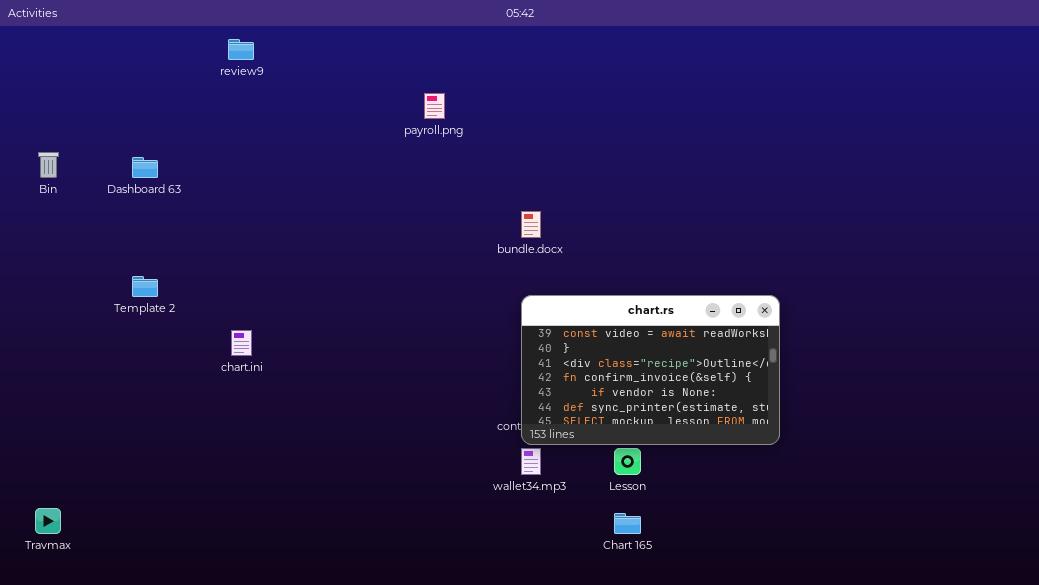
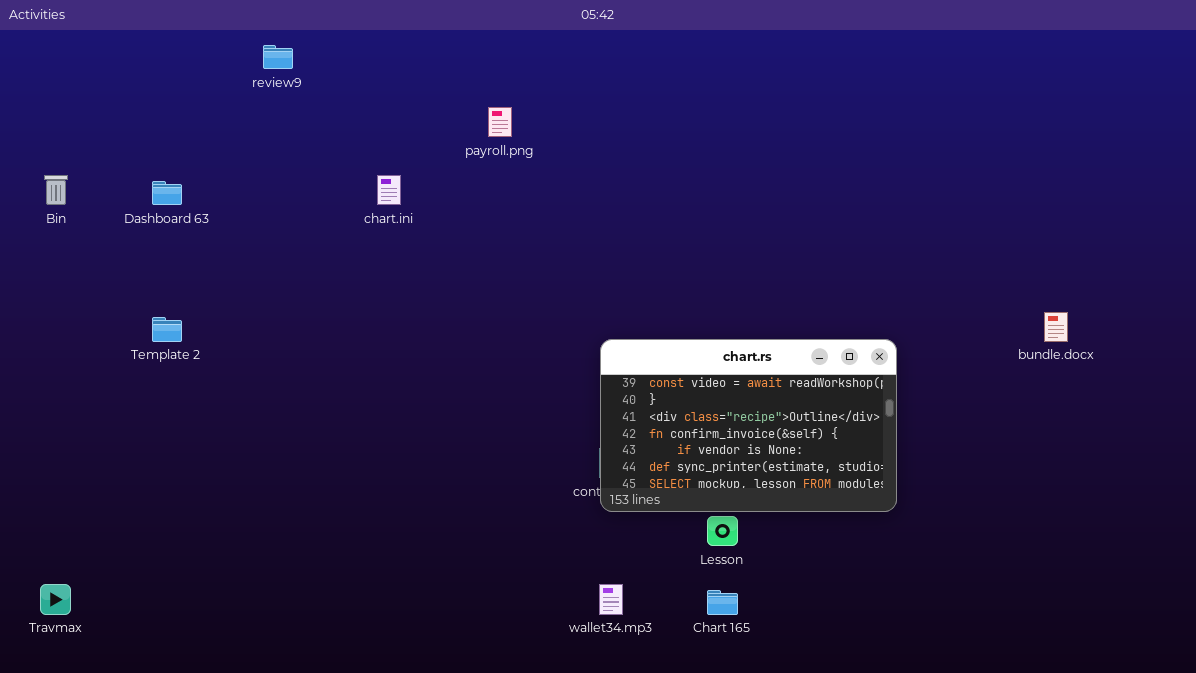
bundle.docx: [521,211,541,238] -> [1044,312,1068,342], moved
chart.ini: [231,330,252,356] -> [377,175,401,205], moved
wallet34.mp3: [521,448,541,475] -> [599,584,623,615], moved

